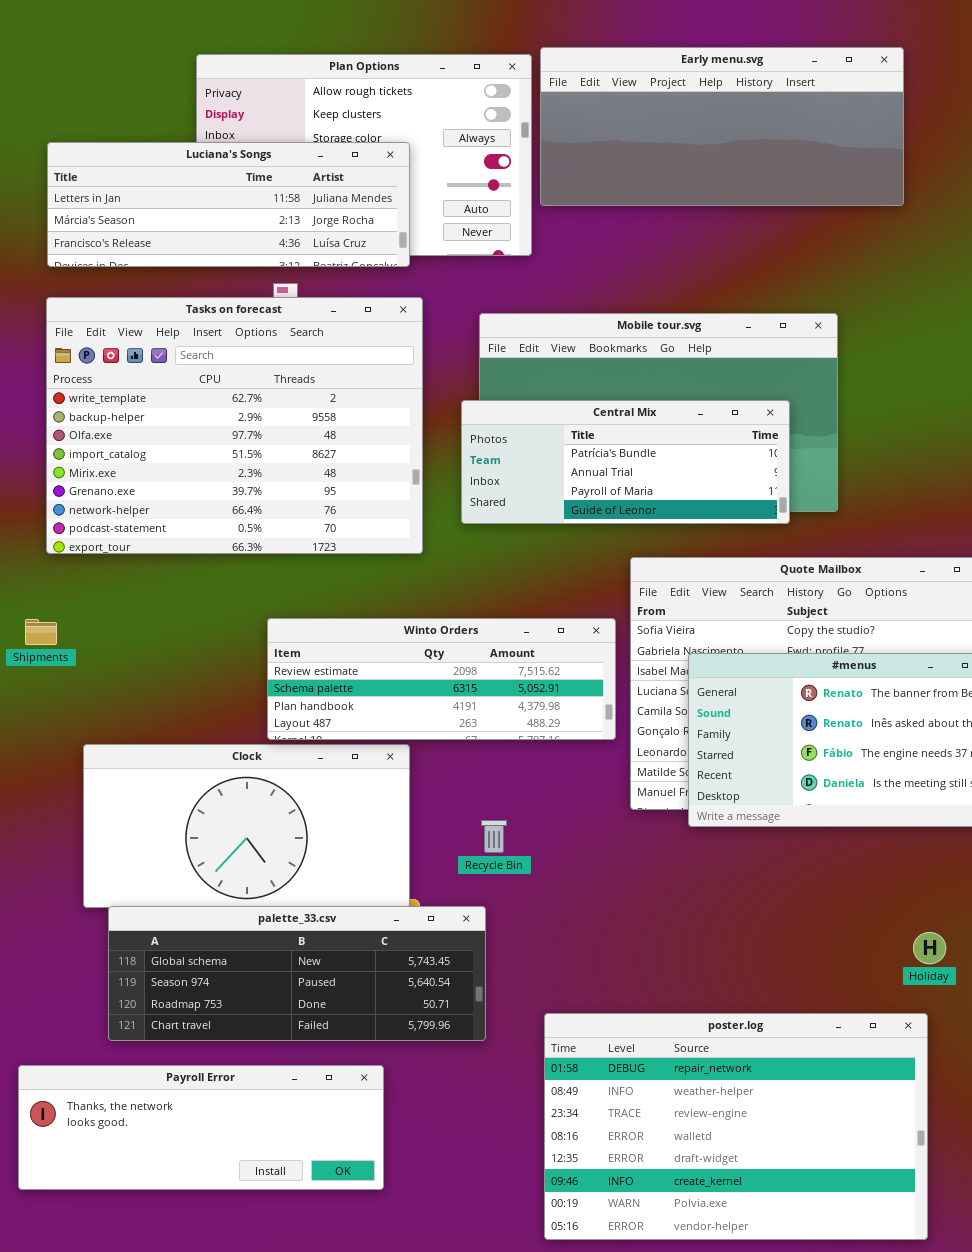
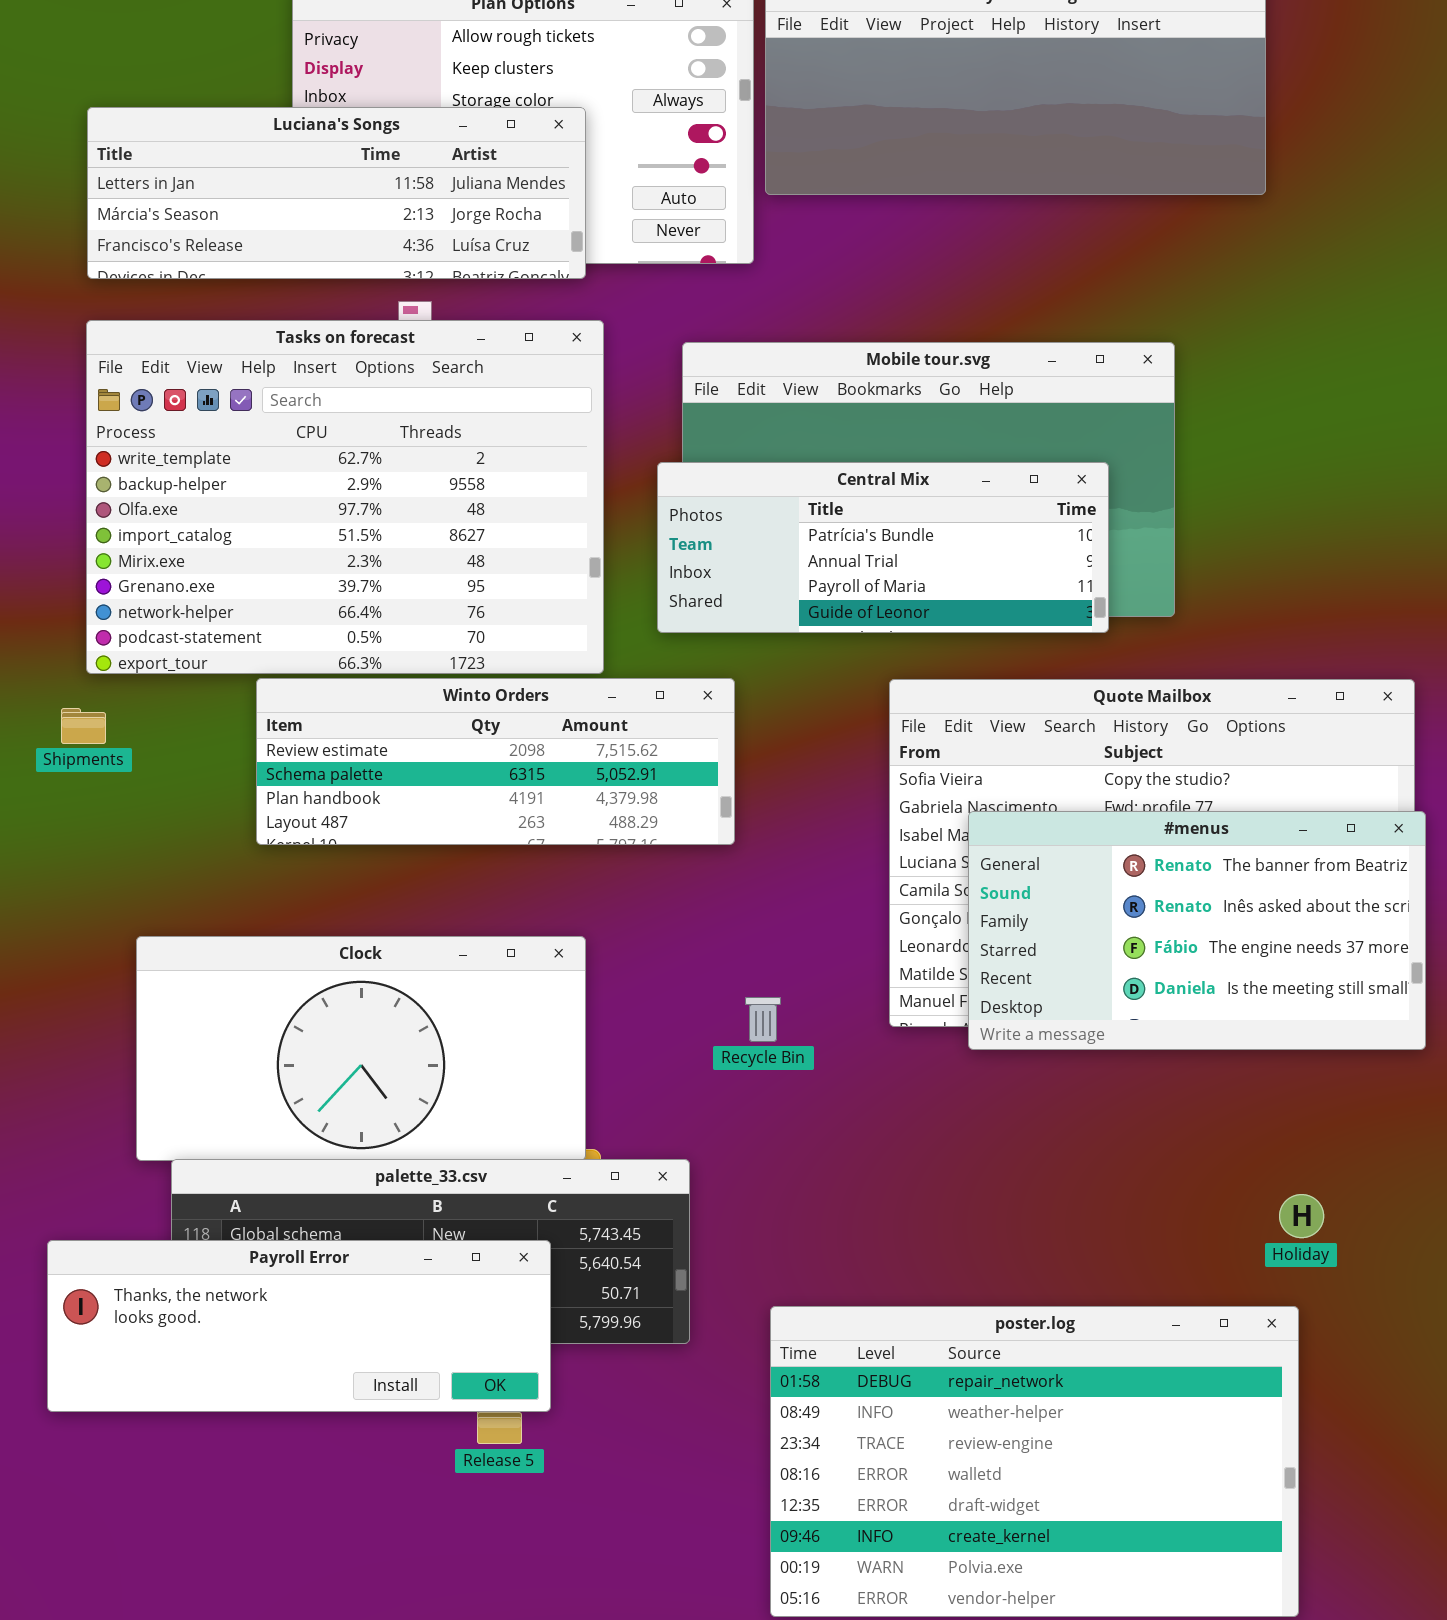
Winto Orders: [267,618,616,740] -> [256,678,735,845], moved
Shipments: [25,619,57,645] -> [61,708,106,744], moved
Recycle Bin: [481,820,507,853] -> [745,997,781,1042], moved
Payroll Error: [18,1065,384,1190] -> [47,1240,551,1412], moved

